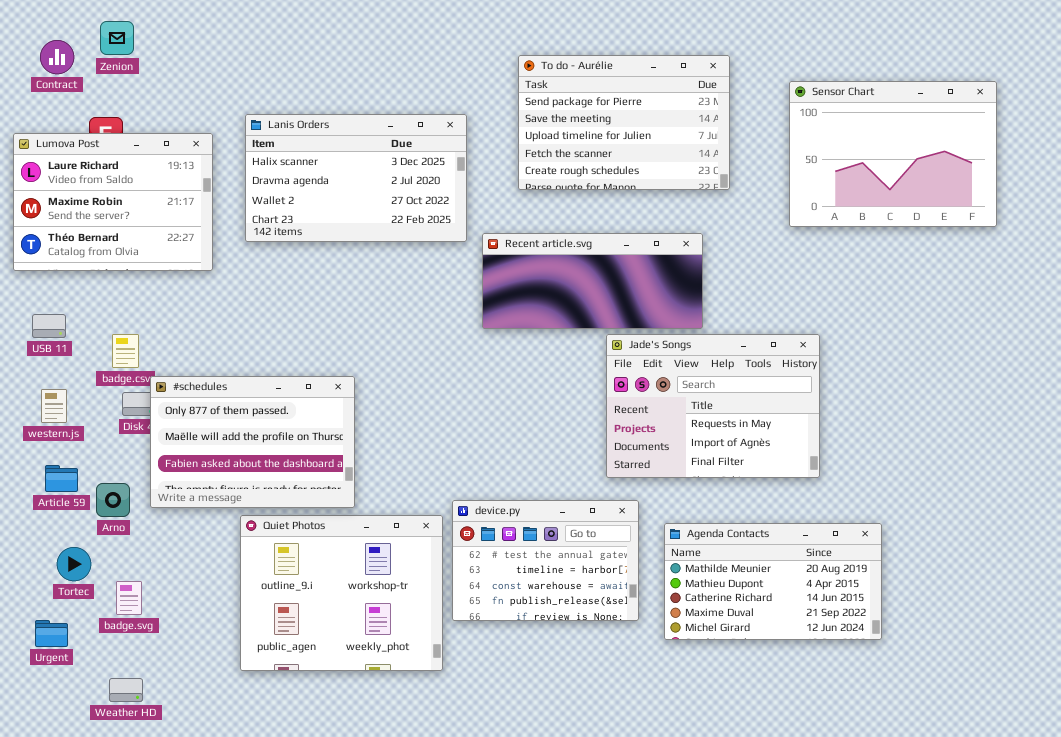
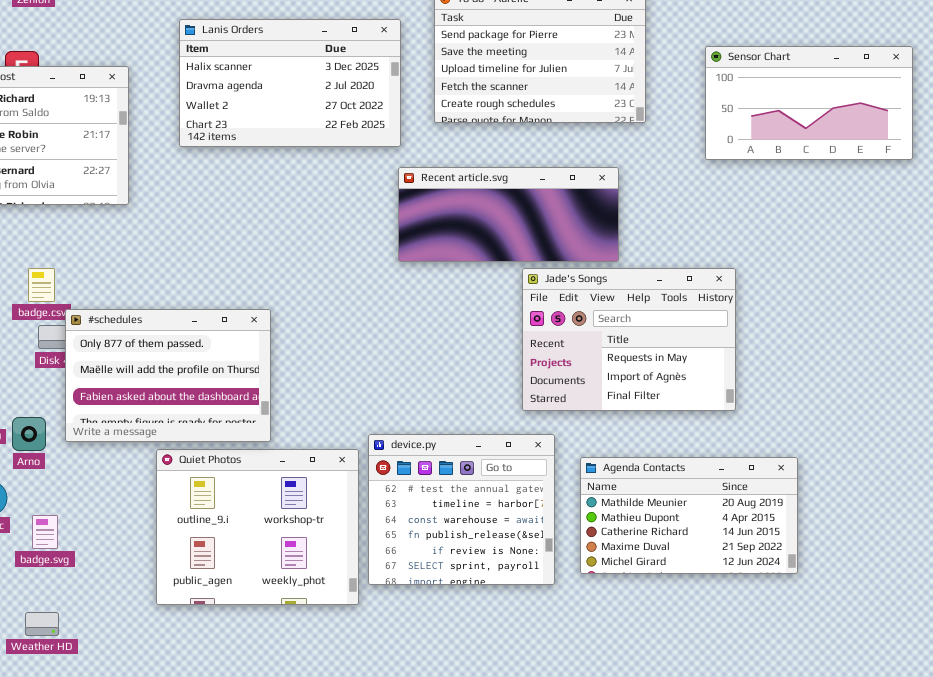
Sensor Chart: [789,81,997,227] -> [705,46,913,160], resized
Lanis Orders: [245,114,467,242] -> [179,19,401,147], moved
device.py: [452,500,639,621] -> [368,434,555,585], resized

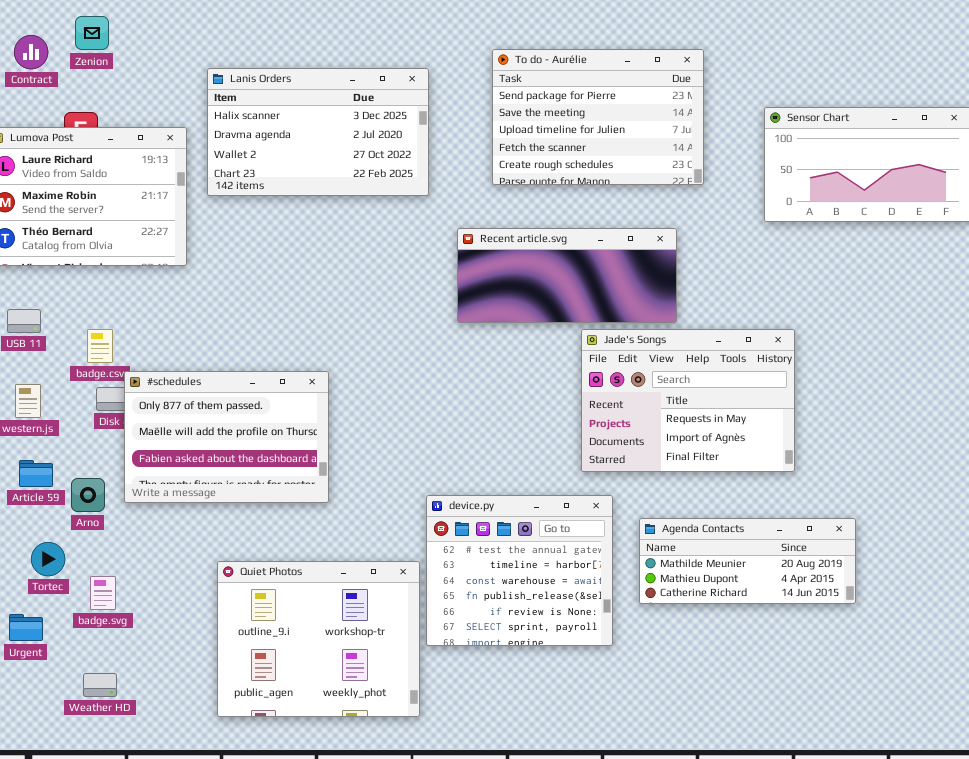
Lanis Orders: [179,19,401,147] -> [207,68,429,196], moved
Quiet Photos: [156,449,359,605] -> [217,561,420,717], moved
Agenda Contacts: [580,457,798,574] -> [639,518,856,604], resized

